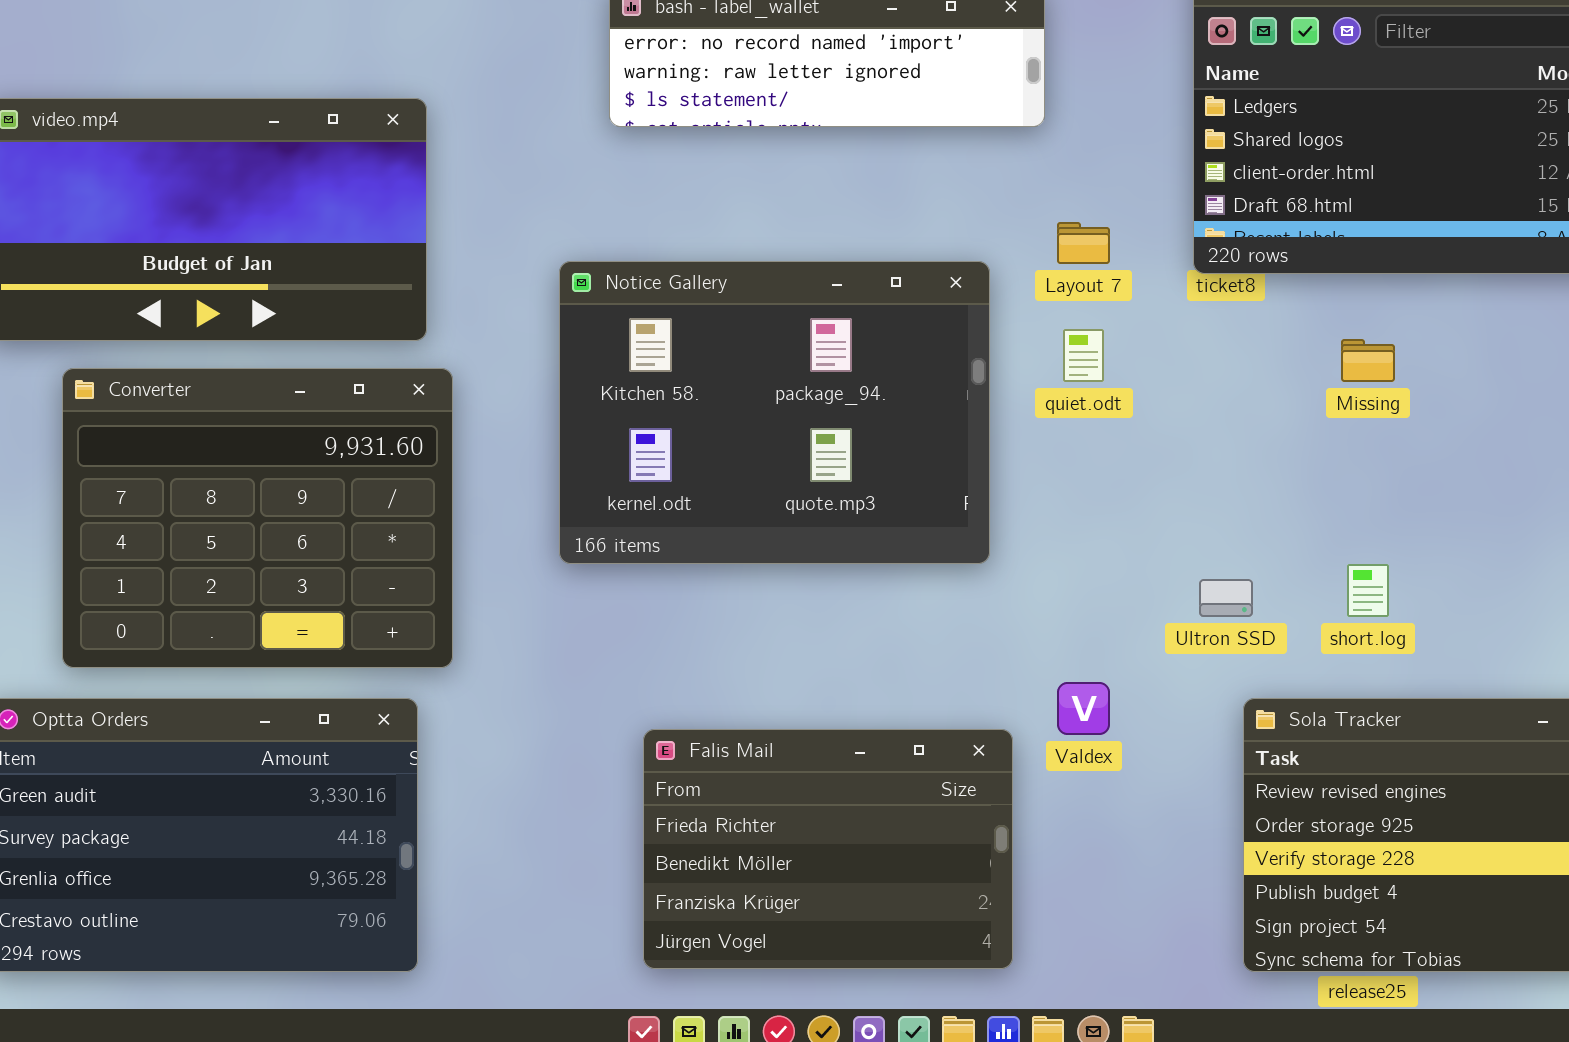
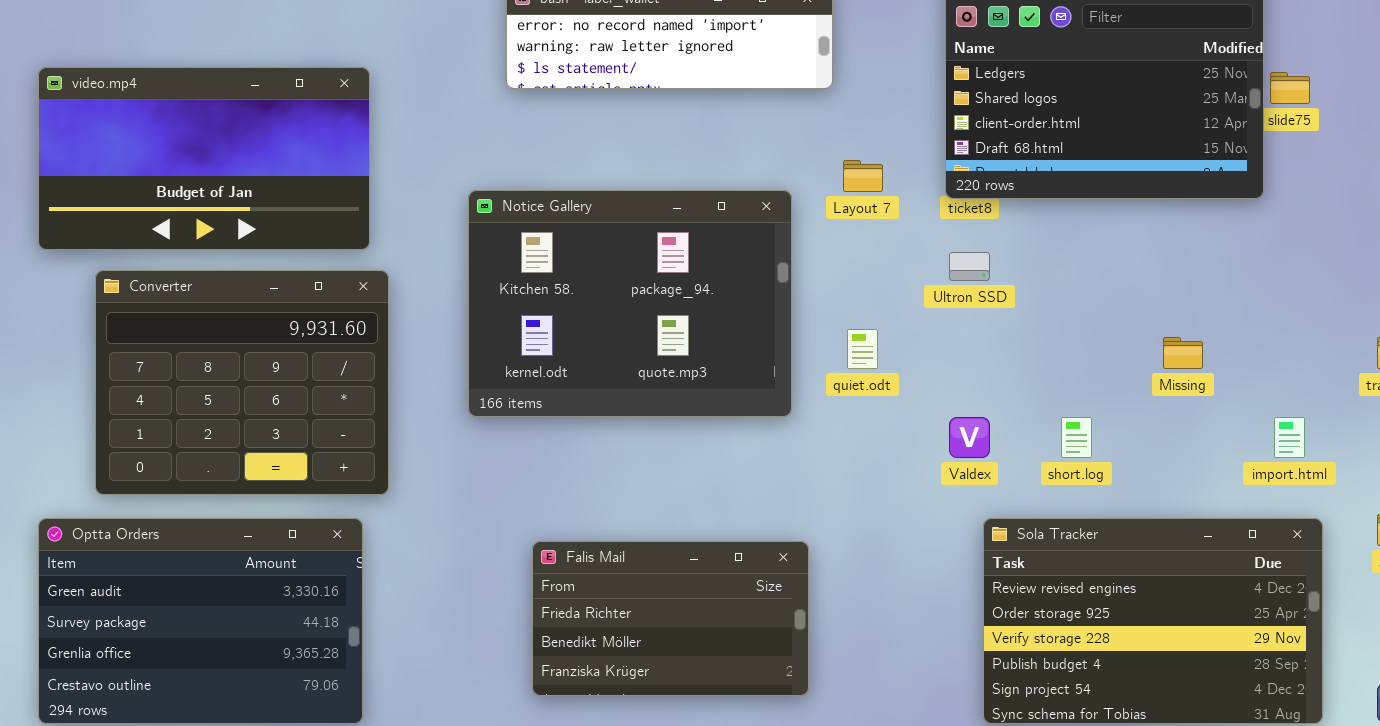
quiet.odt: [1063,329,1104,382] -> [847,329,878,369], moved
Missing: [1341,339,1395,382] -> [1163,337,1203,369], moved
Ultron SSD: [1199,579,1253,617] -> [949,252,990,281], moved
Valdex: [1057,682,1110,735] -> [949,417,990,458], moved
Falis Mail: [643,729,1013,969] -> [532,541,809,696], resized

